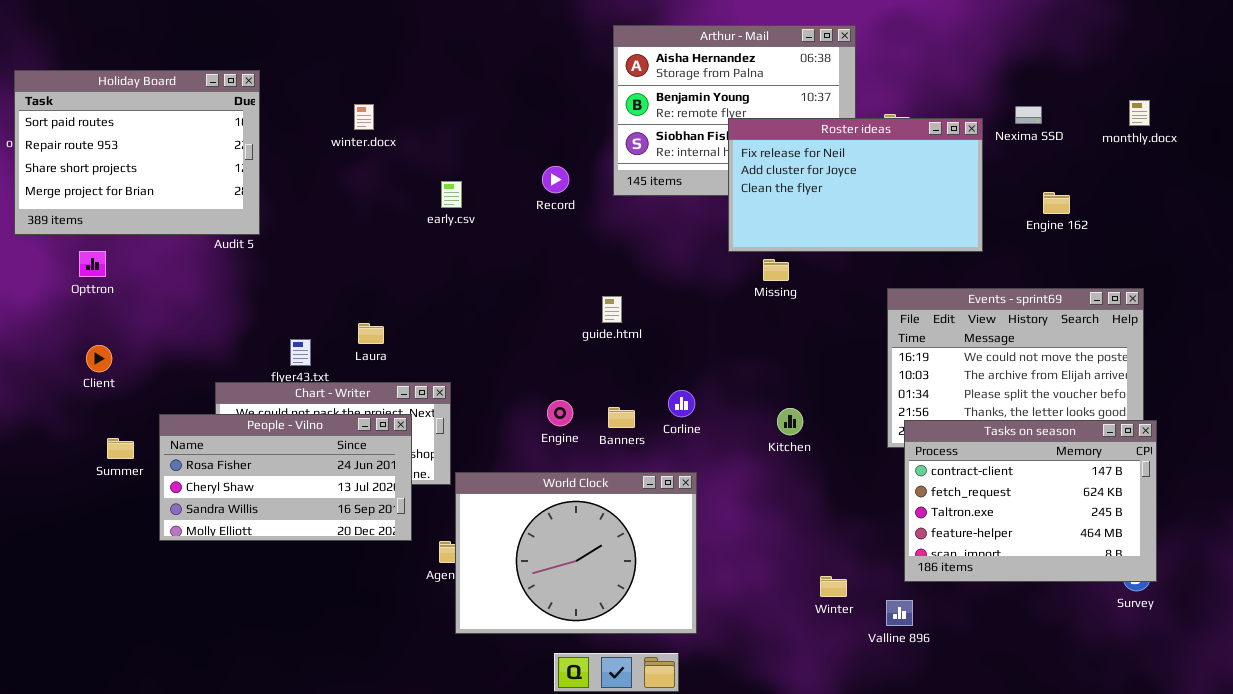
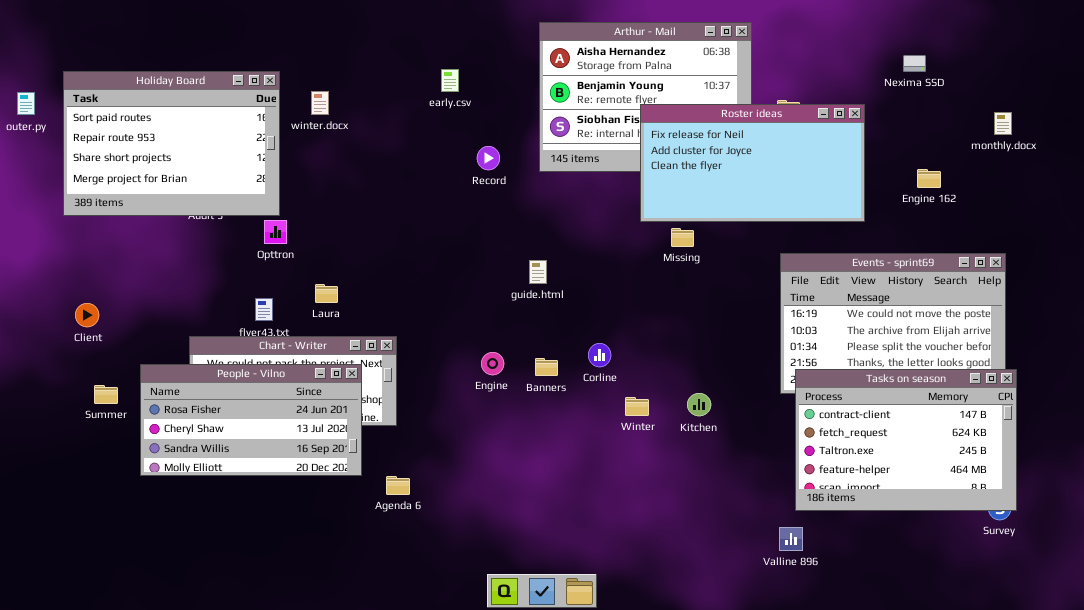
Holiday Board: [14,70,260,235] -> [63,71,280,216], moved
monthly.docx: [1129,100,1150,126] -> [994,112,1012,135], moved
Nexima SSD: [1015,106,1042,124] -> [903,55,926,72], moved
early.csv: [441,181,462,208] -> [441,69,459,92], moved
Opttron: [79,251,106,277] -> [264,220,287,244], moved
Kitchen: [777,408,803,435] -> [687,393,711,416], moved
World Clock: [455,472,697,634] -> none, closed
Winter: [820,576,847,597] -> [625,397,649,416], moved

